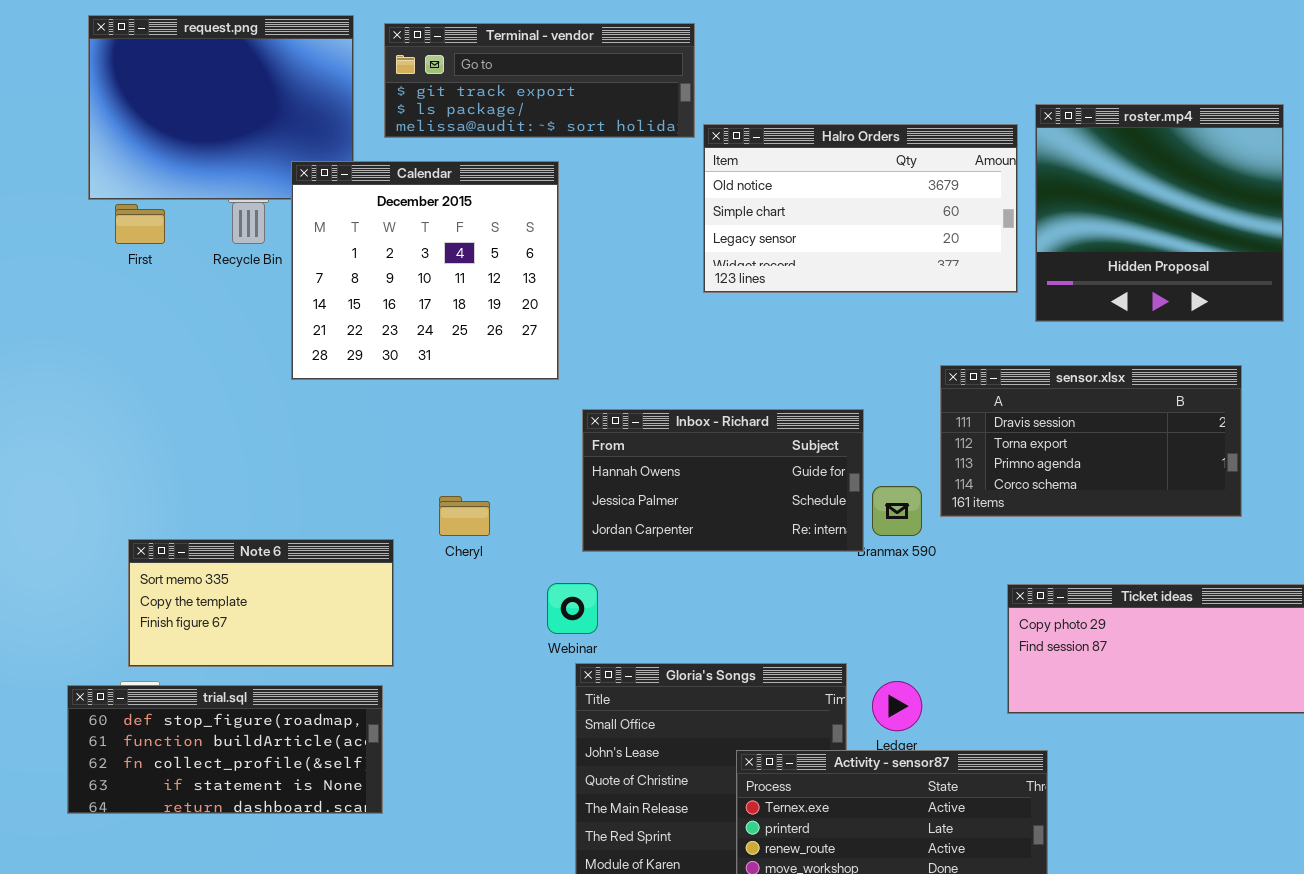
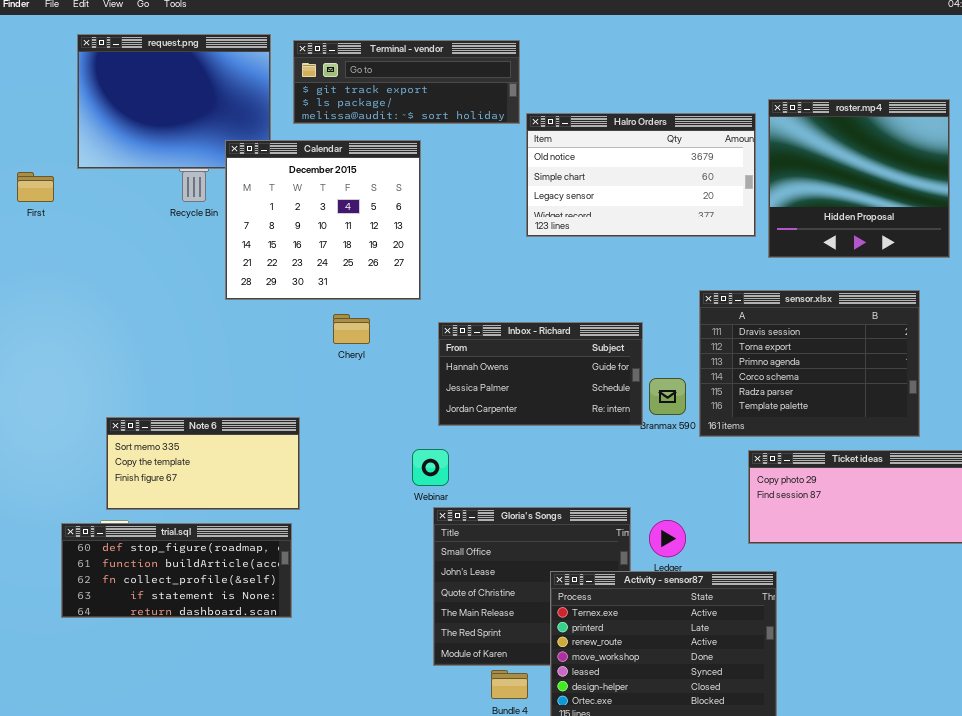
First: [115,204,165,244] -> [17,172,54,202], moved
sensor.xlsx: [940,365,1242,517] -> [699,290,920,437], resized
Cheryl: [439,496,490,536] -> [333,314,370,344], moved

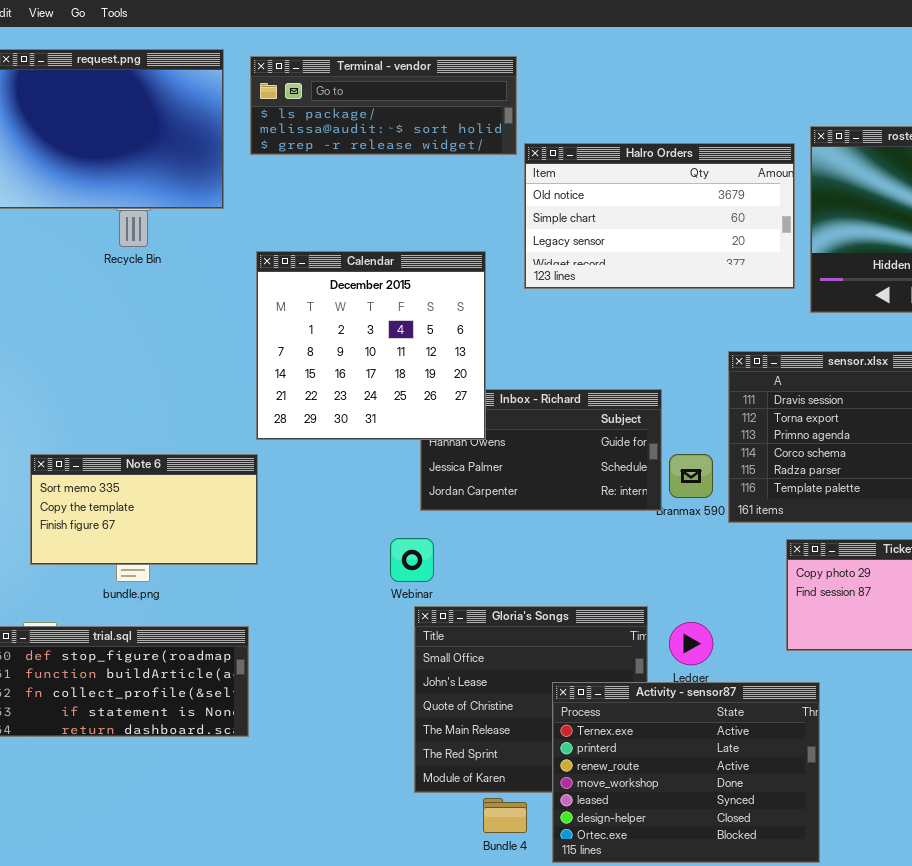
Terminal - vendor: [293,40,520,124] -> [250,56,517,155], scrolled down 1 row
Calendar: [225,140,421,300] -> [256,251,486,440], moved
Note 6: [106,417,300,510] -> [30,454,258,565], moved

